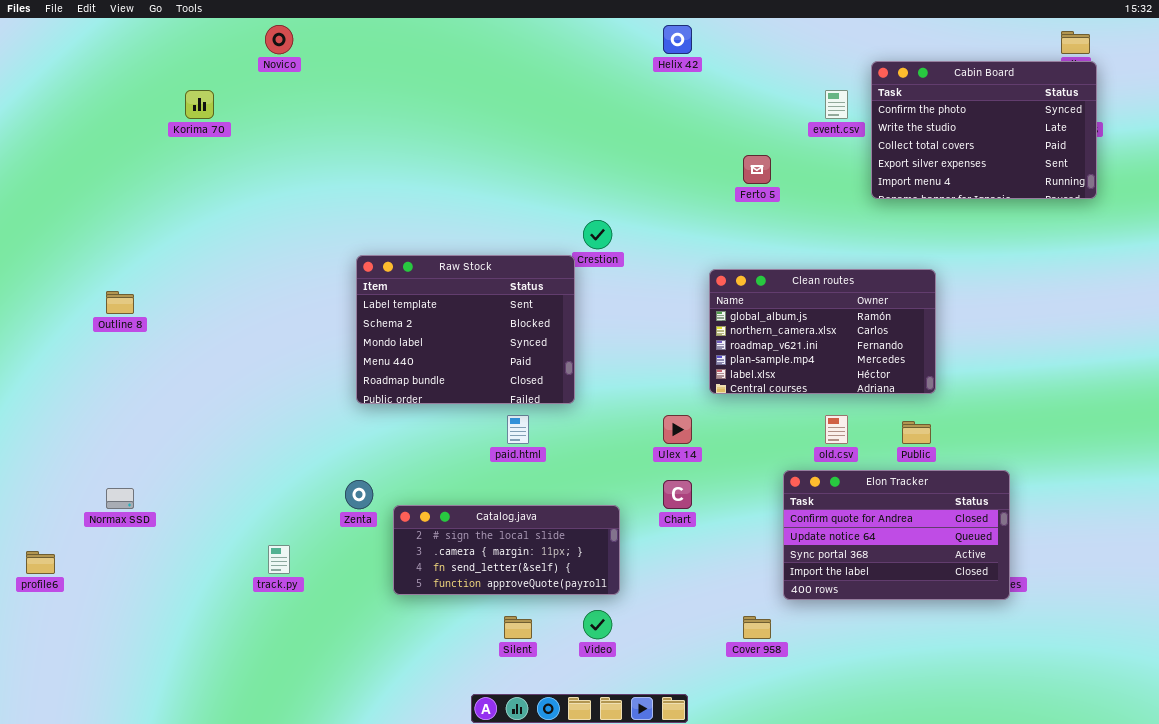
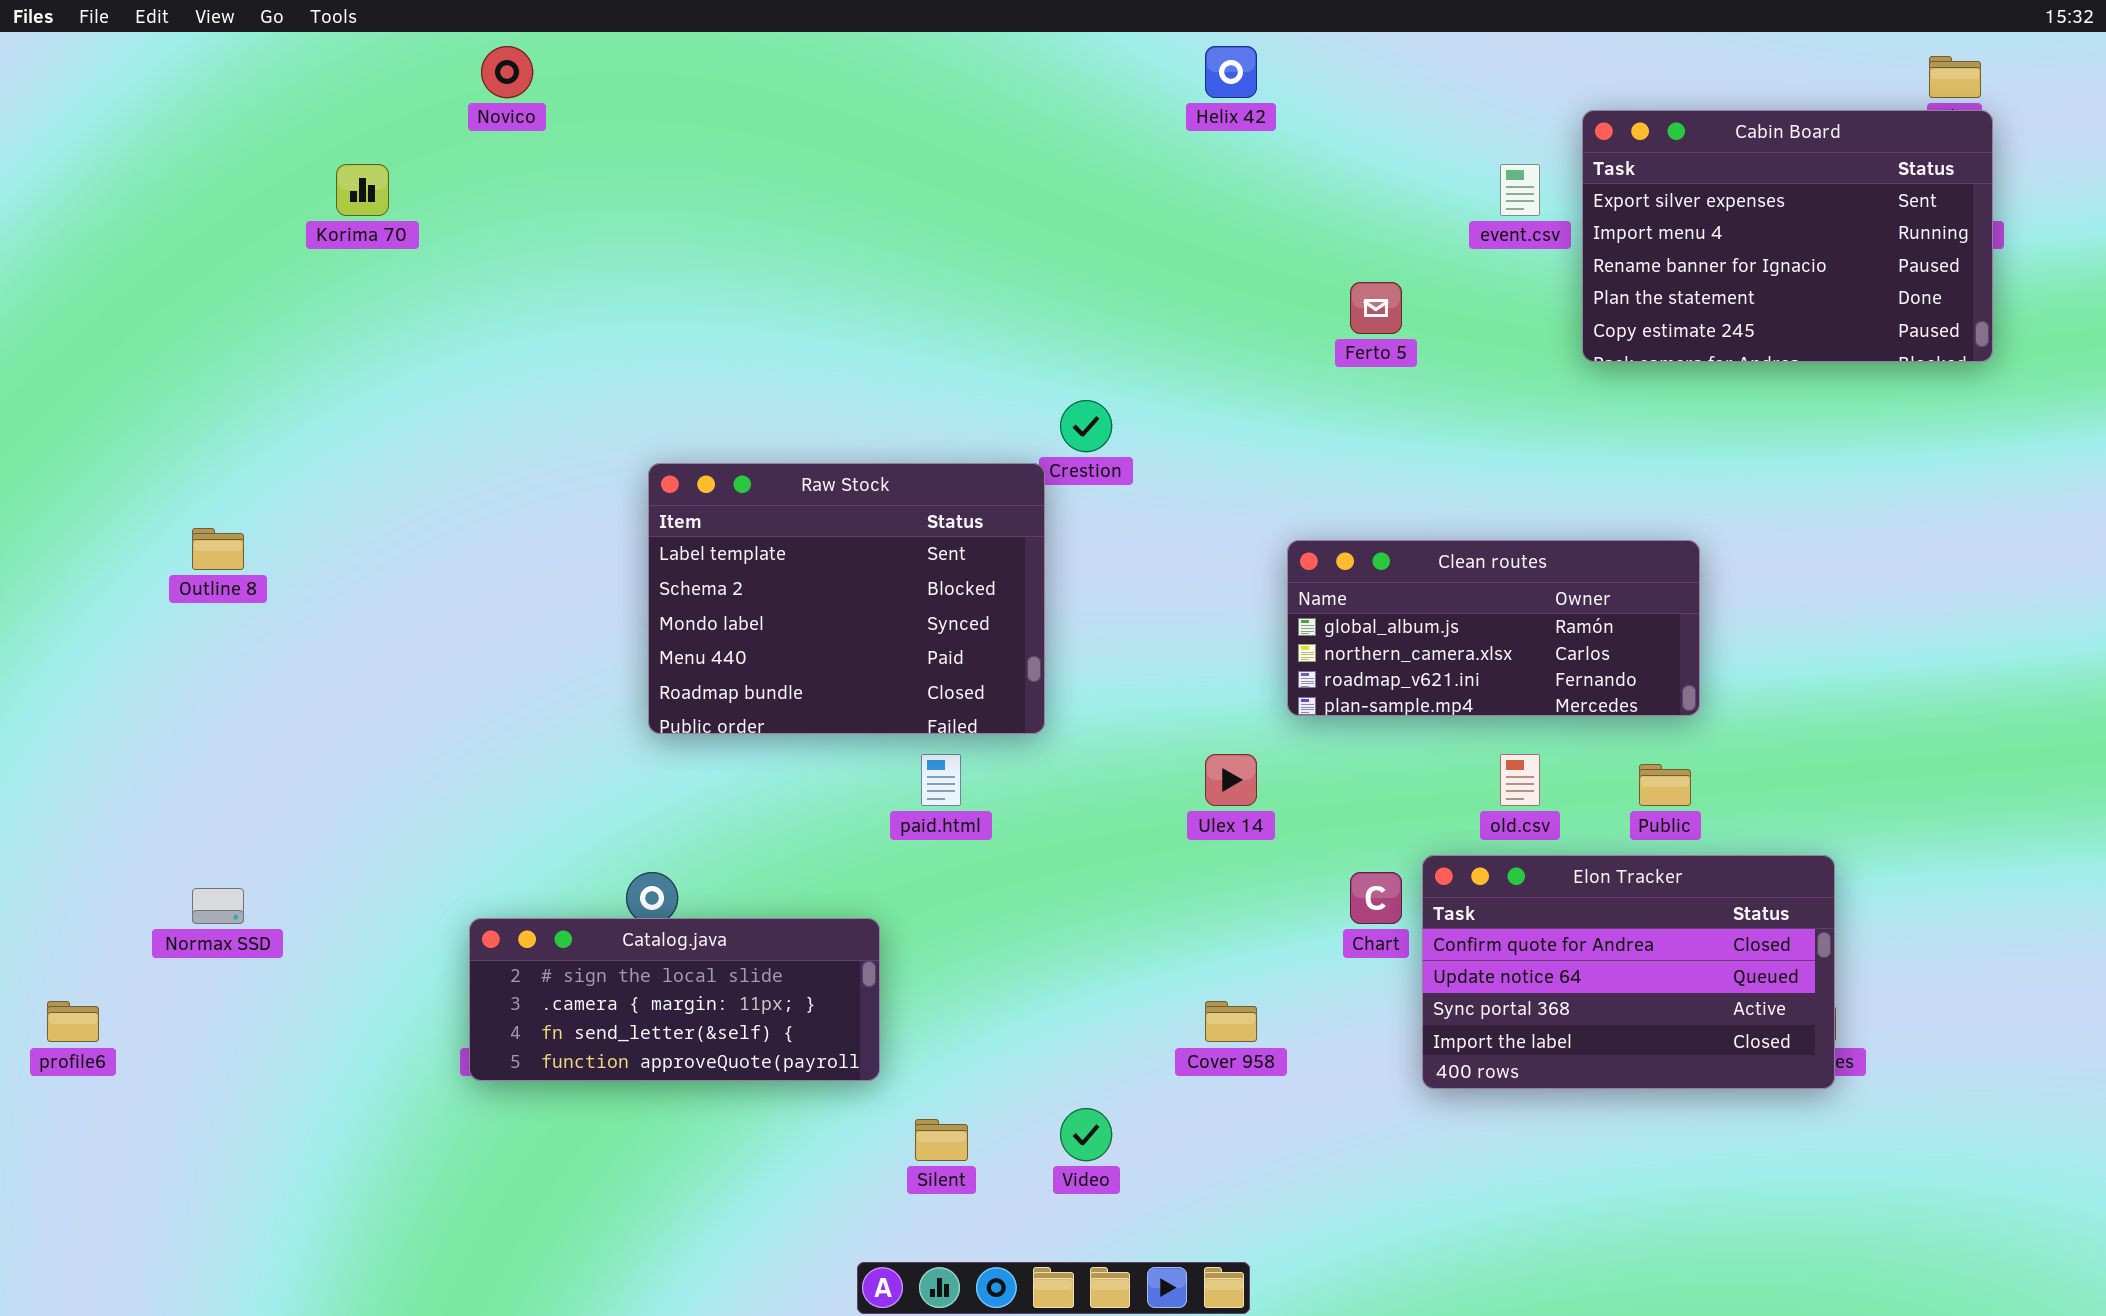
Cabin Board: [871,61,1097,199] -> [1582,110,1993,362], scrolled down 3 rows
Clean routes: [709,269,936,394] -> [1287,540,1700,716], resized
Chart: [663,480,692,509] -> [1350,872,1402,924], moved
Catalog.java: [393,505,620,595] -> [469,918,880,1081], moved
Cover 958: [743,616,771,639] -> [1205,1001,1257,1042], moved

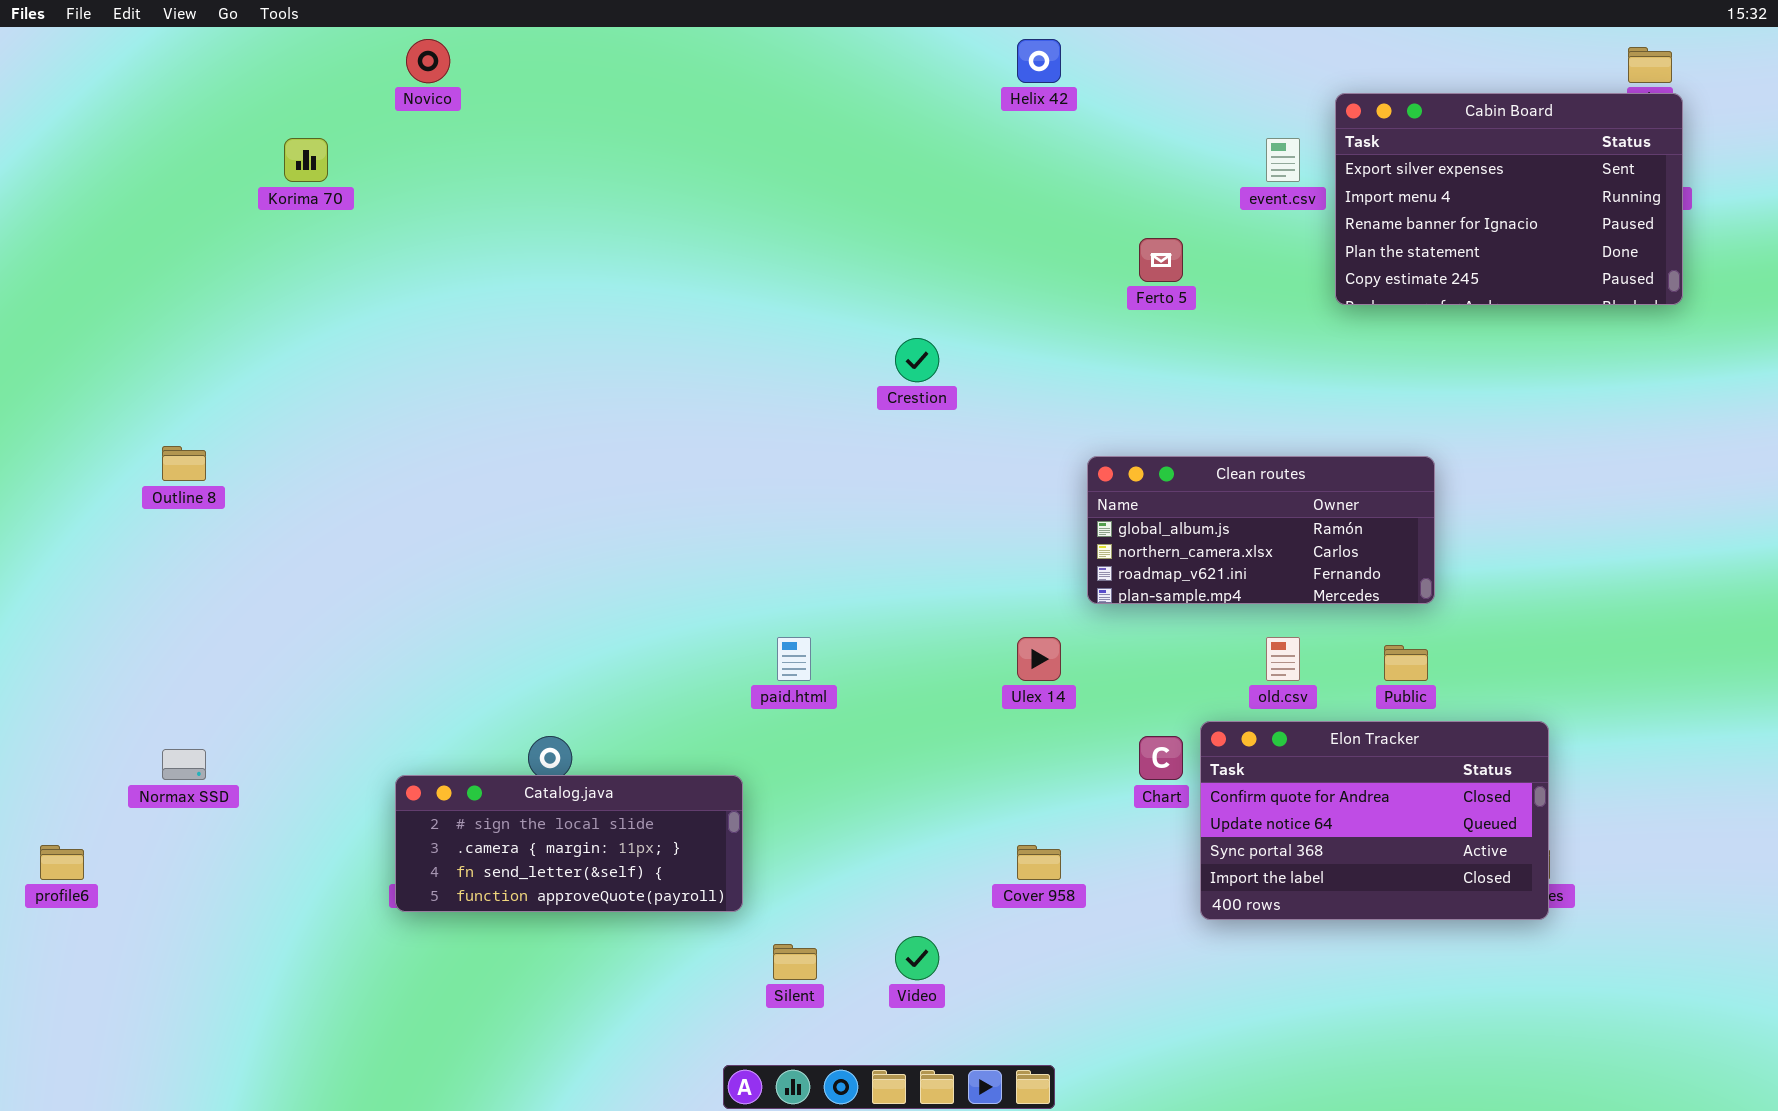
Raw Stock: [648,463,1045,734] -> none, closed

